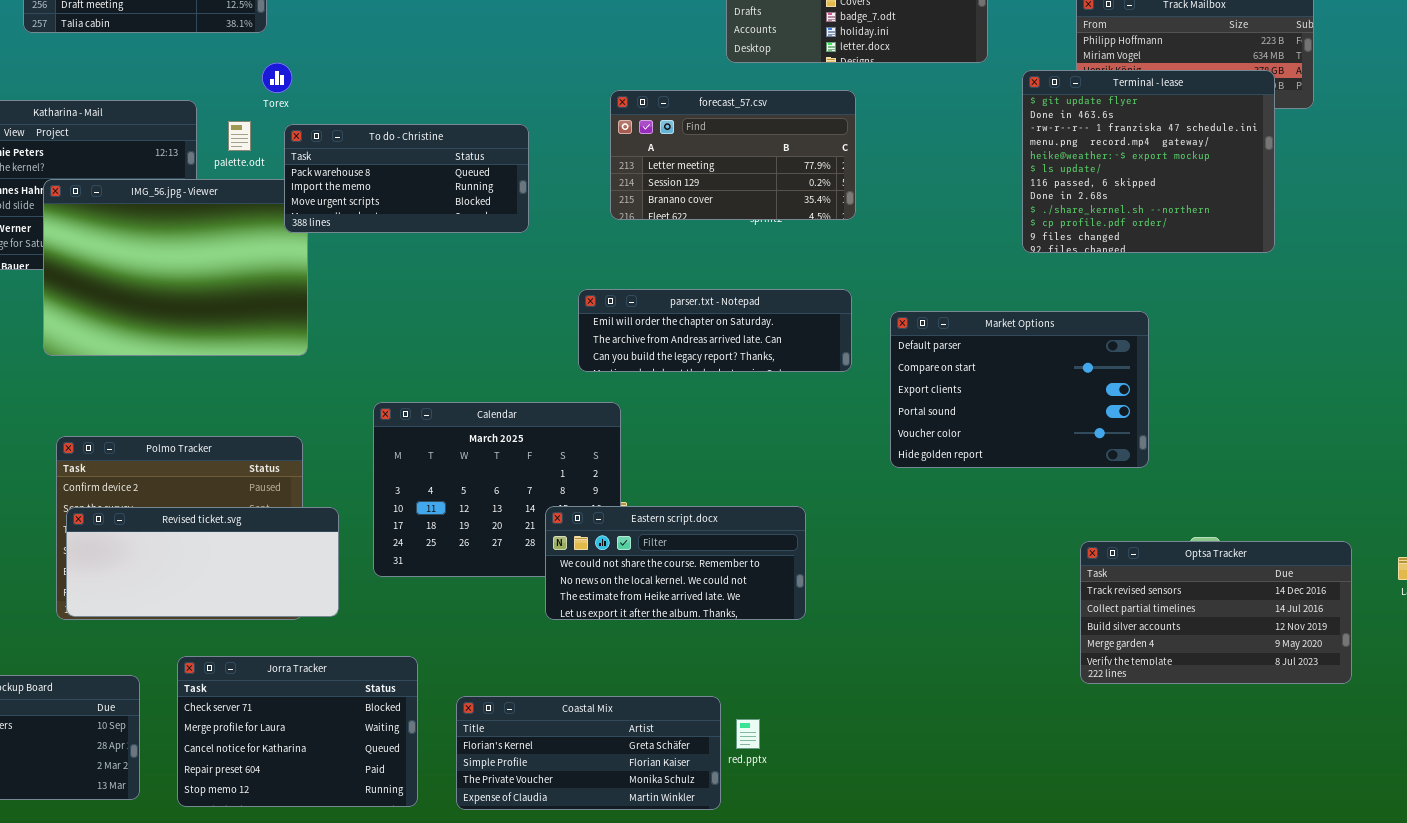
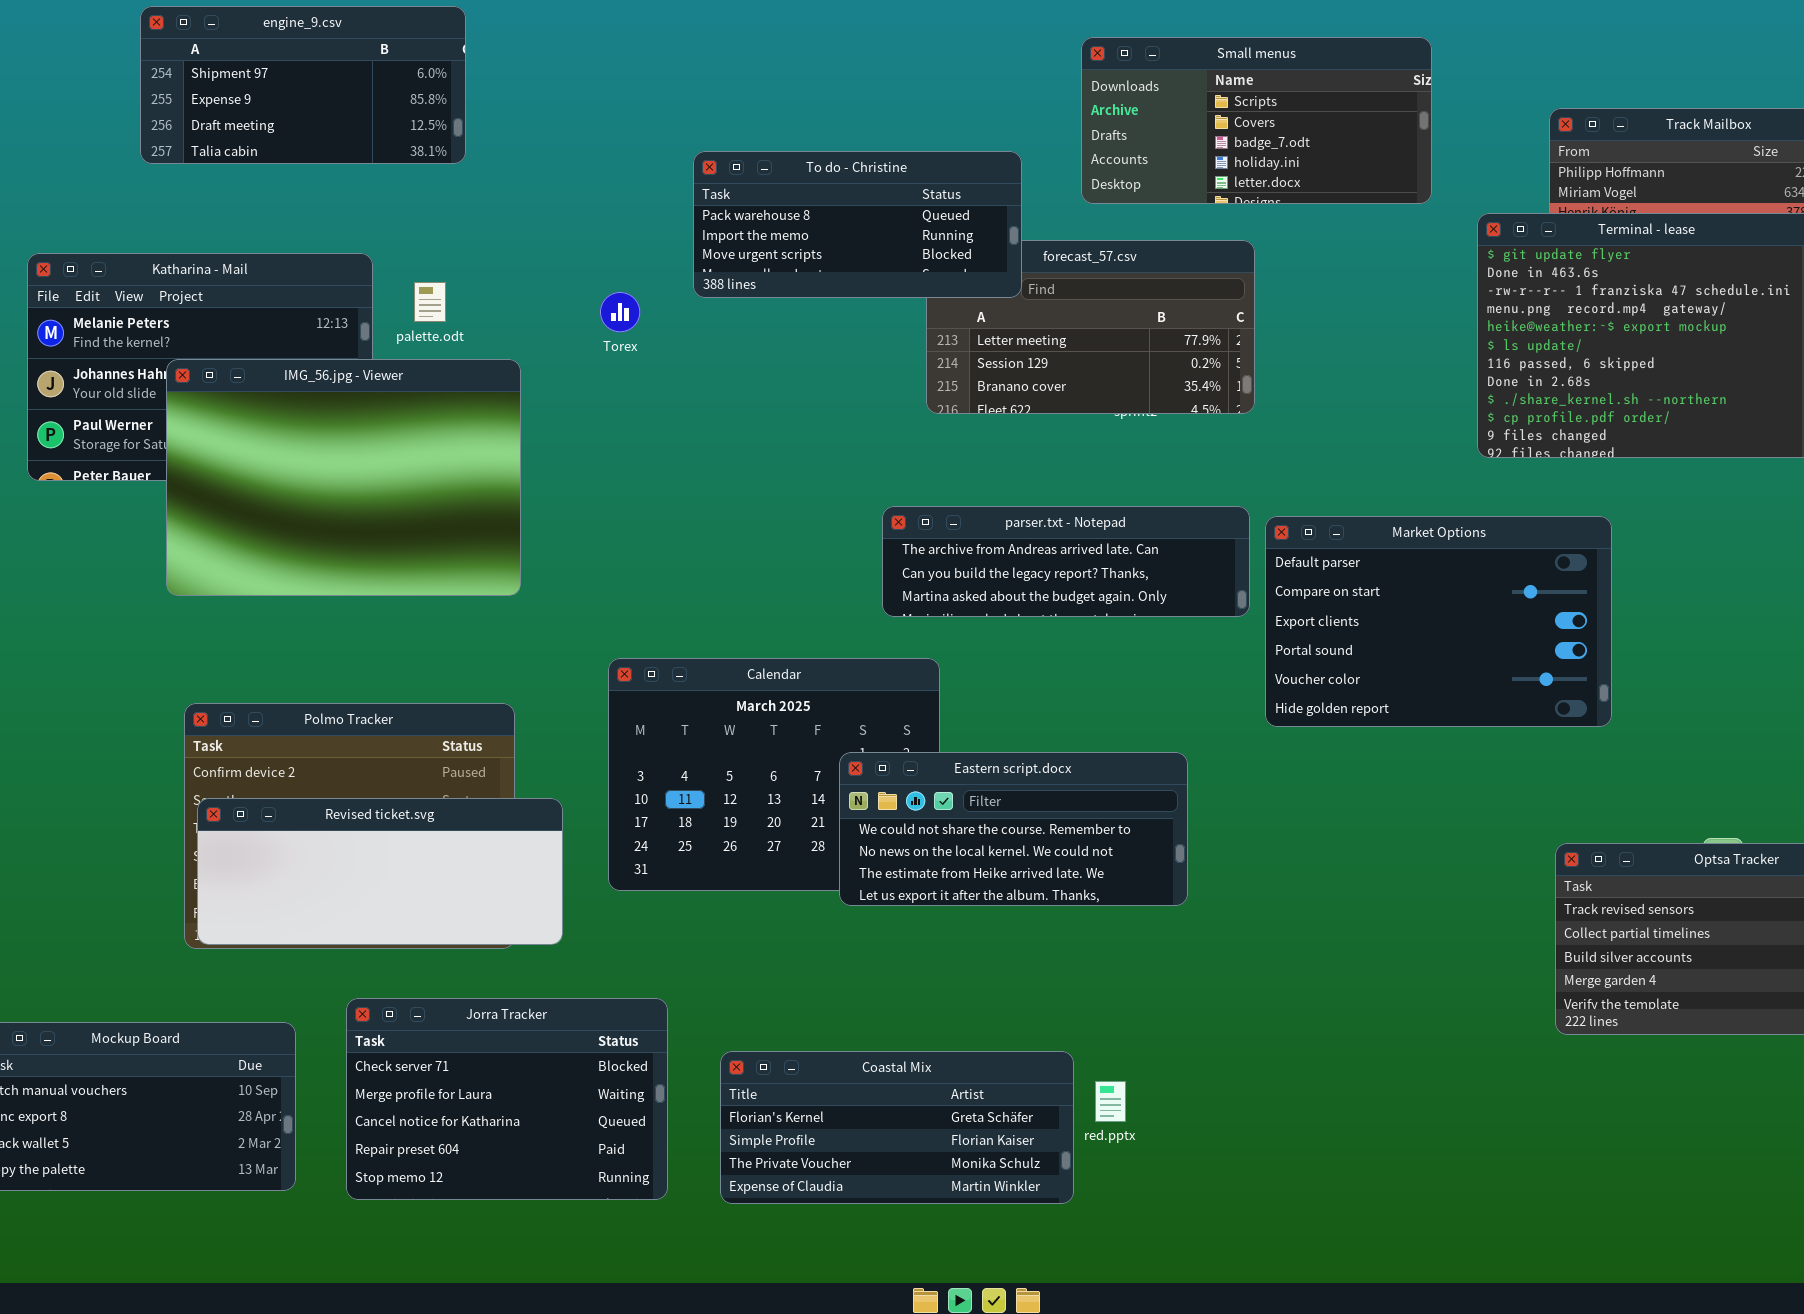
Torex: [262,63,292,93] -> [600,292,640,332], moved
To do - Christine: [284,124,529,233] -> [693,151,1022,298], moved
parser.txt - Notepad: [578,289,852,372] -> [882,506,1250,617], scrolled down 1 row
Market Options: [890,311,1149,468] -> [1265,516,1612,727], moved
Eastern script.docx: [545,506,806,620] -> [839,752,1188,906], moved

